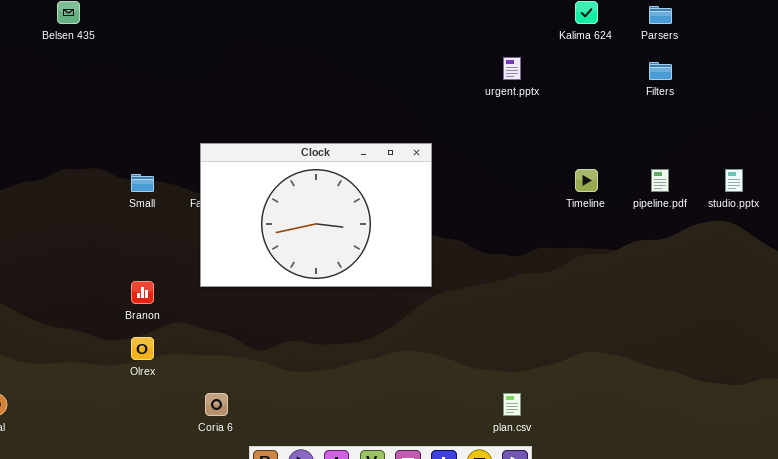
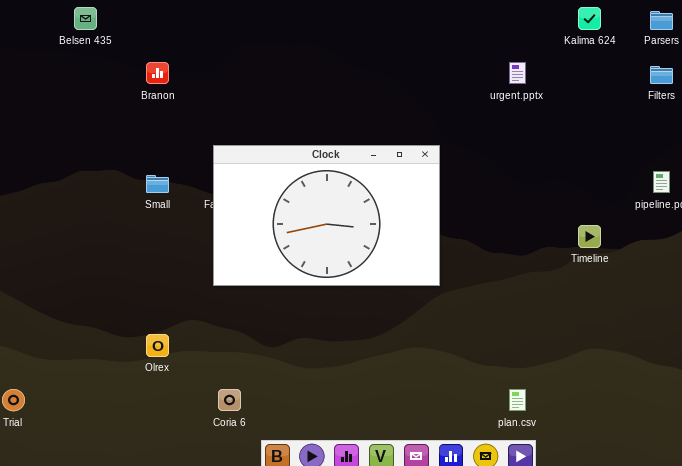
Timeline: [575,169,598,192] -> [578,225,601,248], moved
Branon: [131,281,154,304] -> [146,62,169,84], moved

